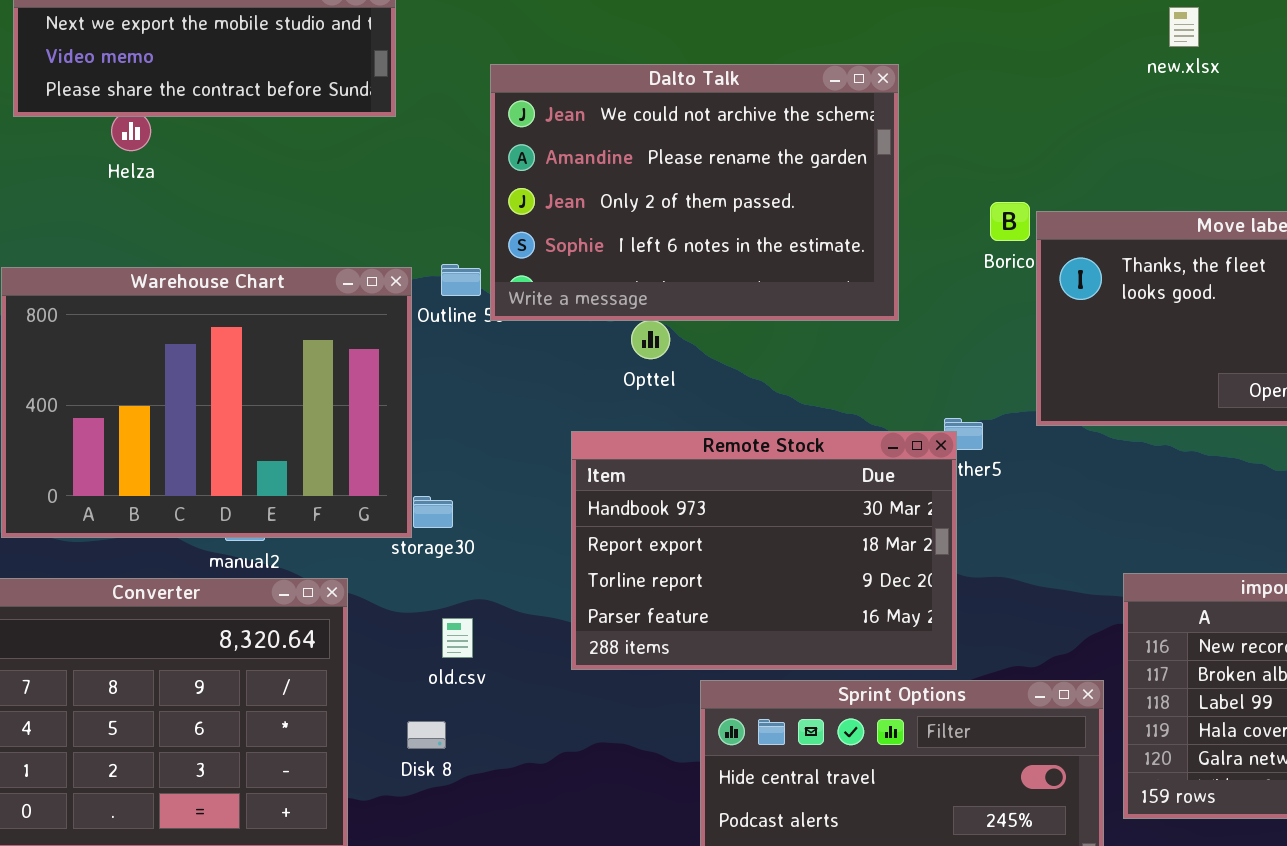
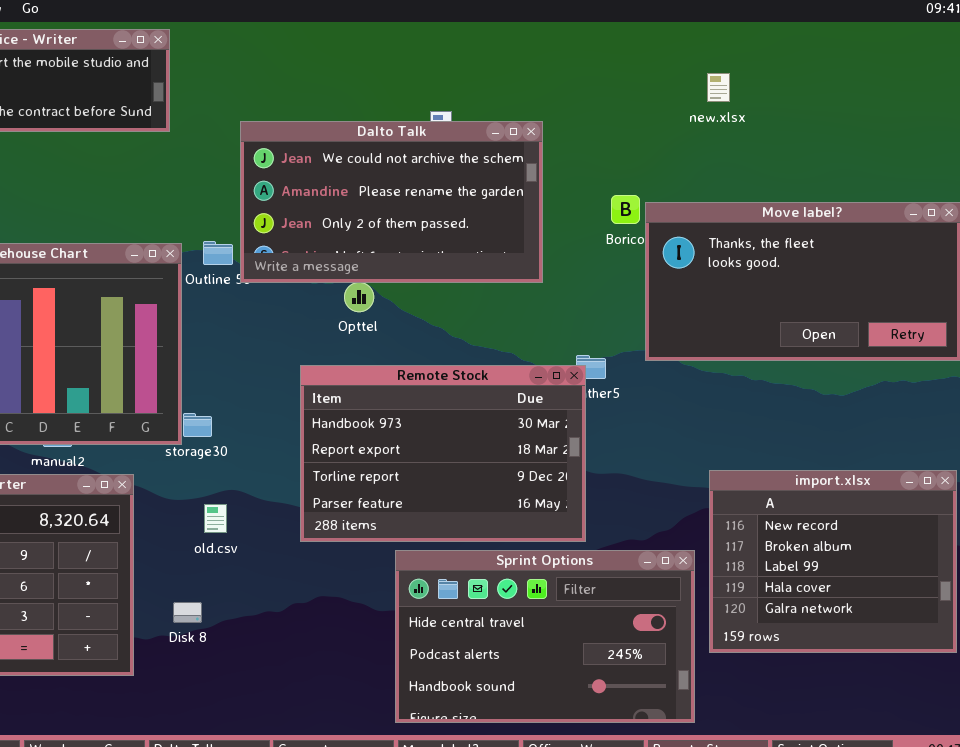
new.xlsx: [1169,7,1199,47] -> [707,73,730,102], moved
Dalto Talk: [490,64,899,321] -> [240,121,543,283], resized
Disk 8: [407,721,446,749] -> [173,602,202,623], moved

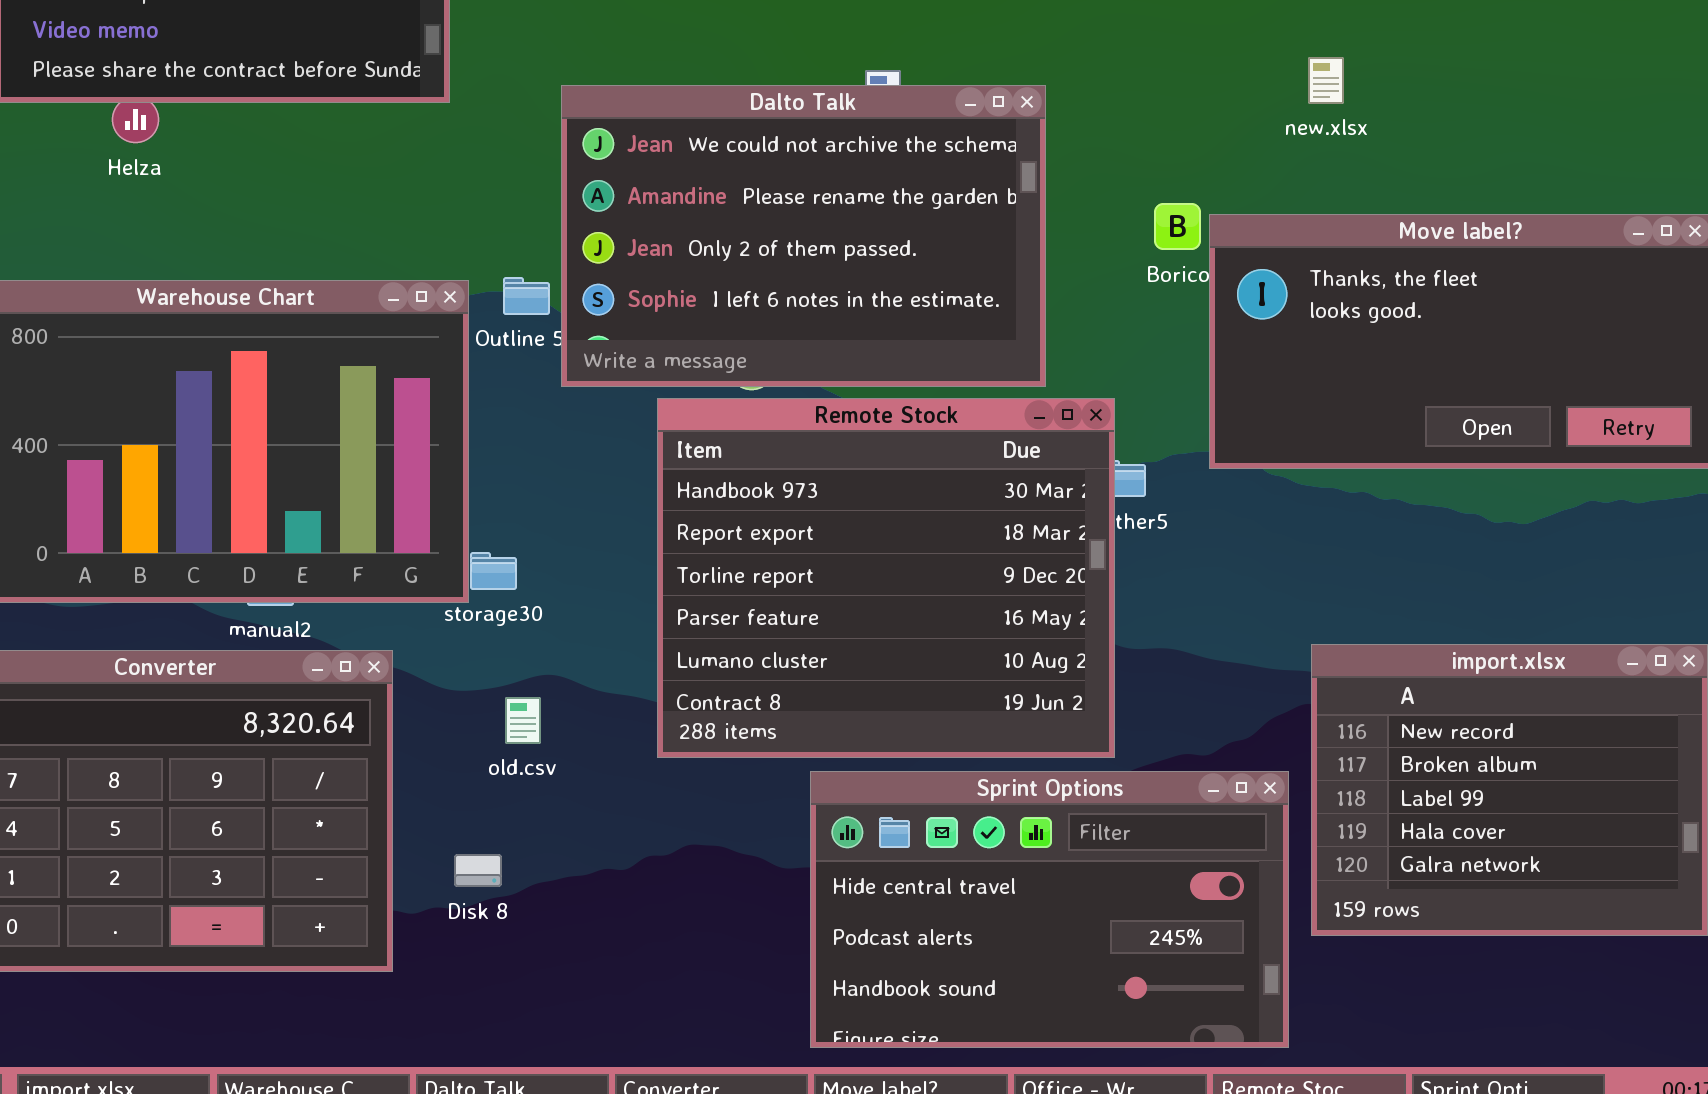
new.xlsx: [707,73,730,102] -> [1308,57,1344,104], moved
Dalto Talk: [240,121,543,283] -> [561,85,1046,387], resized
Remote Stock: [300,365,586,542] -> [657,398,1115,758], resized

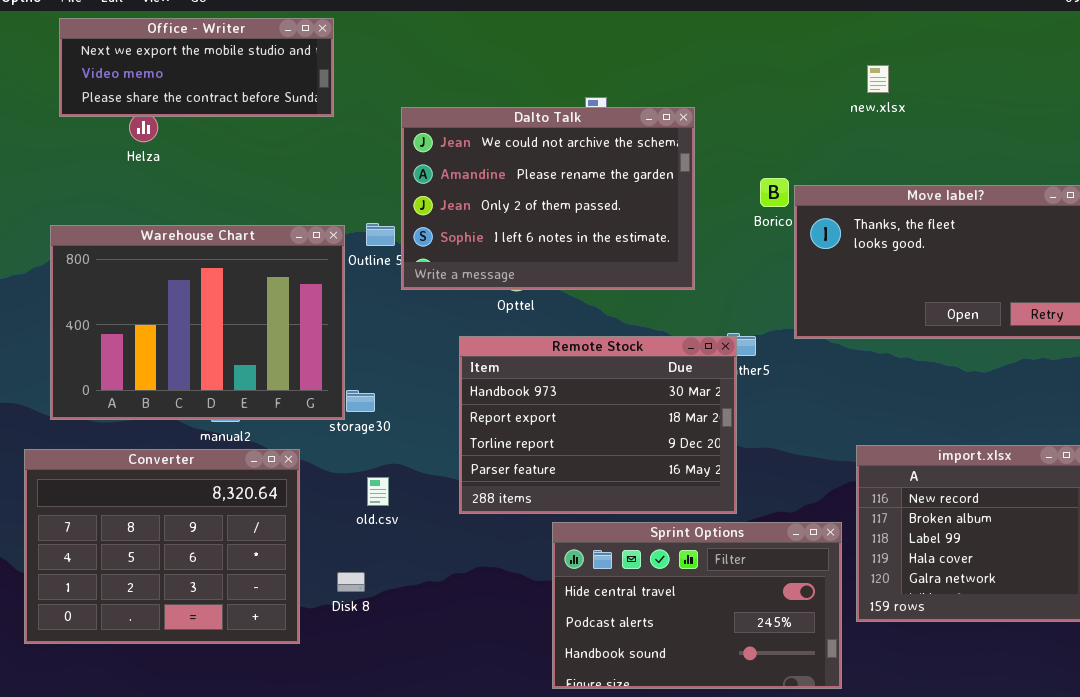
new.xlsx: [1308,57,1344,104] -> [867,65,889,93], moved
Remote Stock: [657,398,1115,758] -> [459,336,737,514], resized

